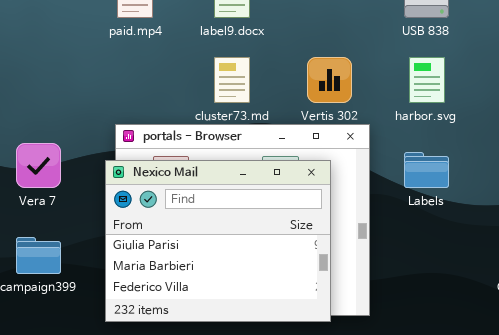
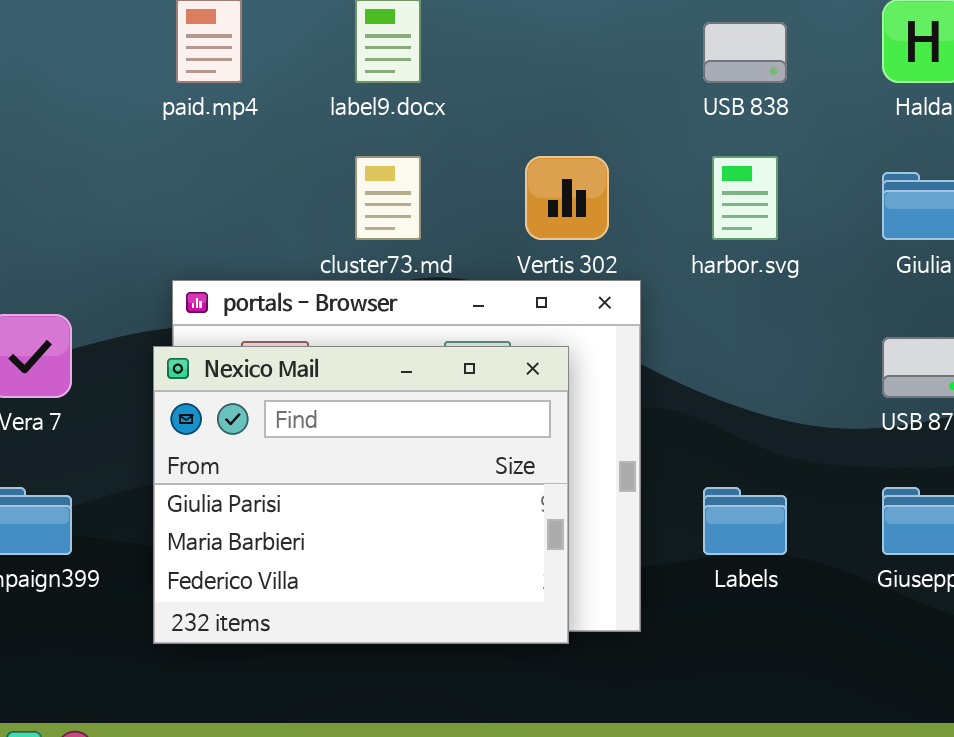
Labels: [404,152,449,188] -> [703,487,787,555], moved

